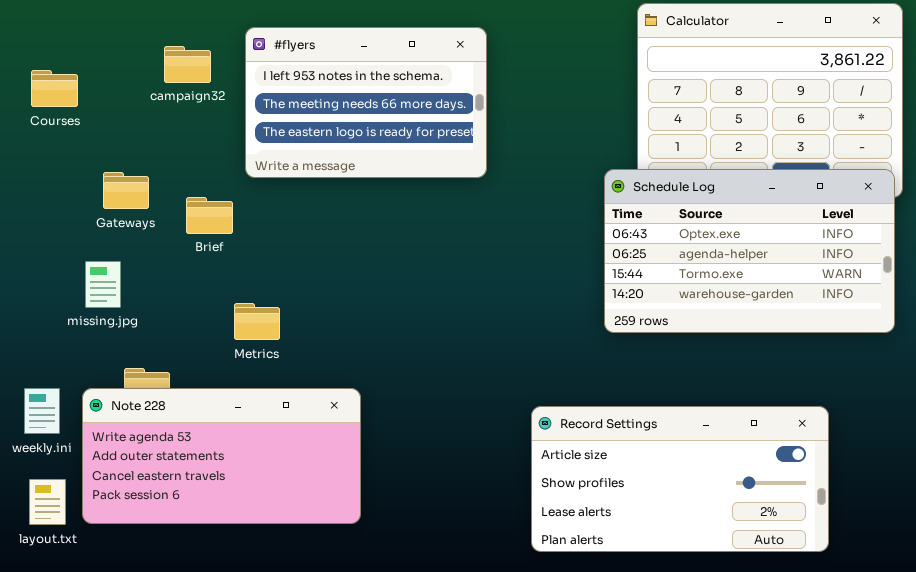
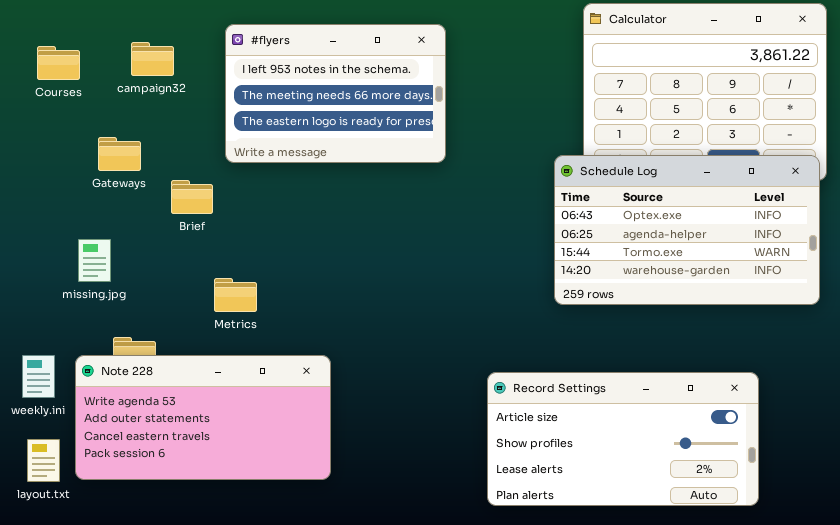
campaign32: [164,46,211,83] -> [131,42,174,76], moved
Courses: [31,70,78,107] -> [37,46,80,80], moved
Gateways: [103,172,149,209] -> [98,137,141,171], moved

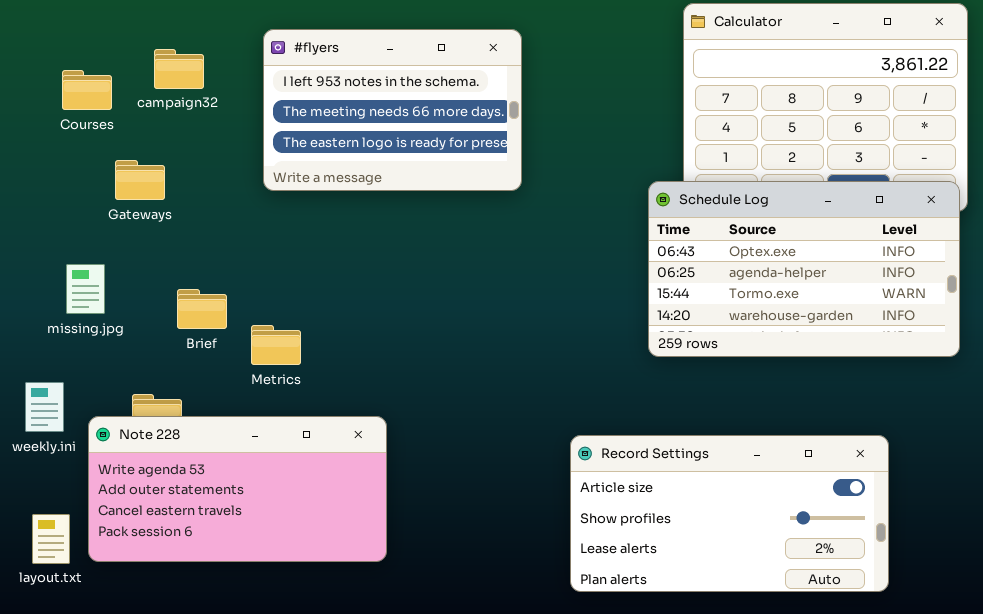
Courses: [37,46,80,80] -> [62,70,112,110], moved
Brief: [171,180,213,214] -> [177,289,227,329], moved
missing.jpg: [78,239,111,282] -> [66,264,105,314], moved
weekly.ini: [22,355,55,398] -> [25,382,64,432], moved

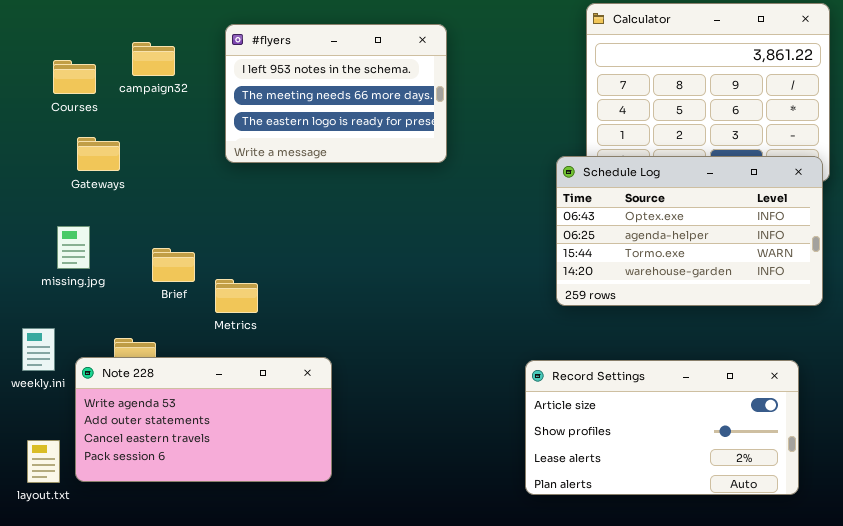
Gateways: [115,160,165,200] -> [77,137,120,171], moved
Record Settings: [570,435,889,592] -> [525,360,799,495], moved

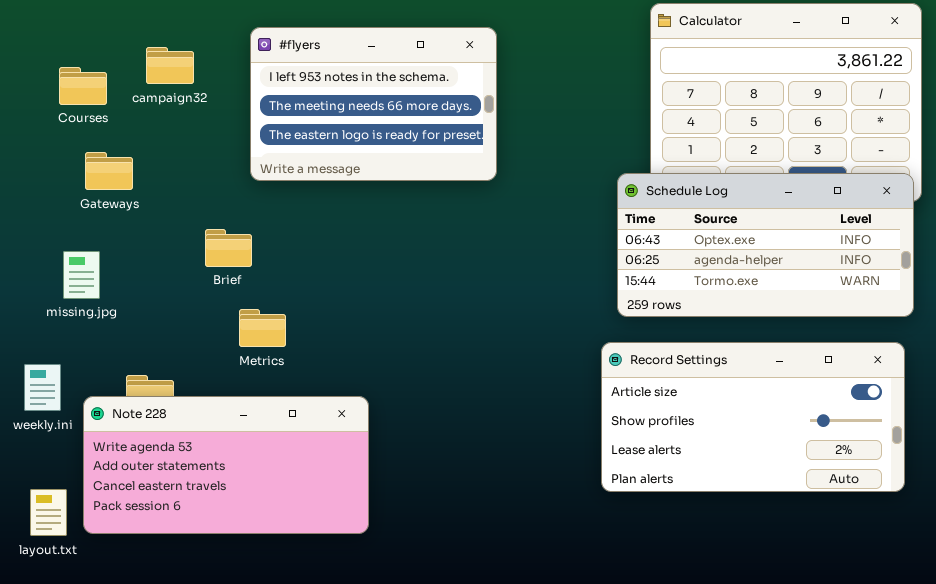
Schedule Log: [556,156,823,306] -> [617,173,914,317], resized
Brief: [152,248,195,282] -> [205,229,252,267], moved
Record Settings: [525,360,799,495] -> [601,342,905,492], moved

